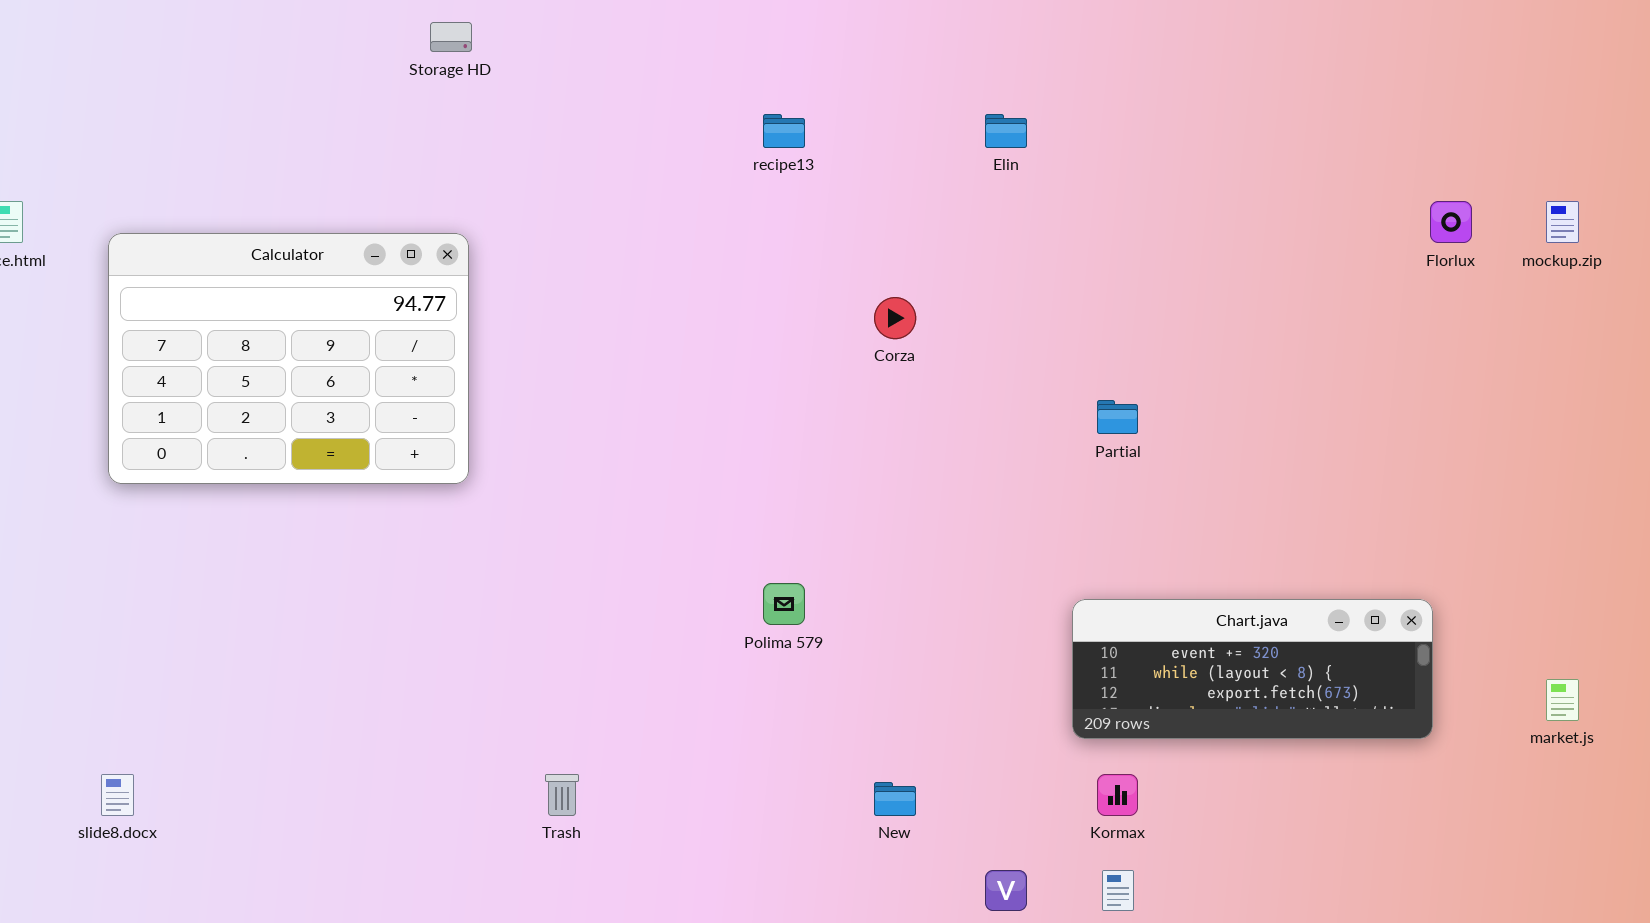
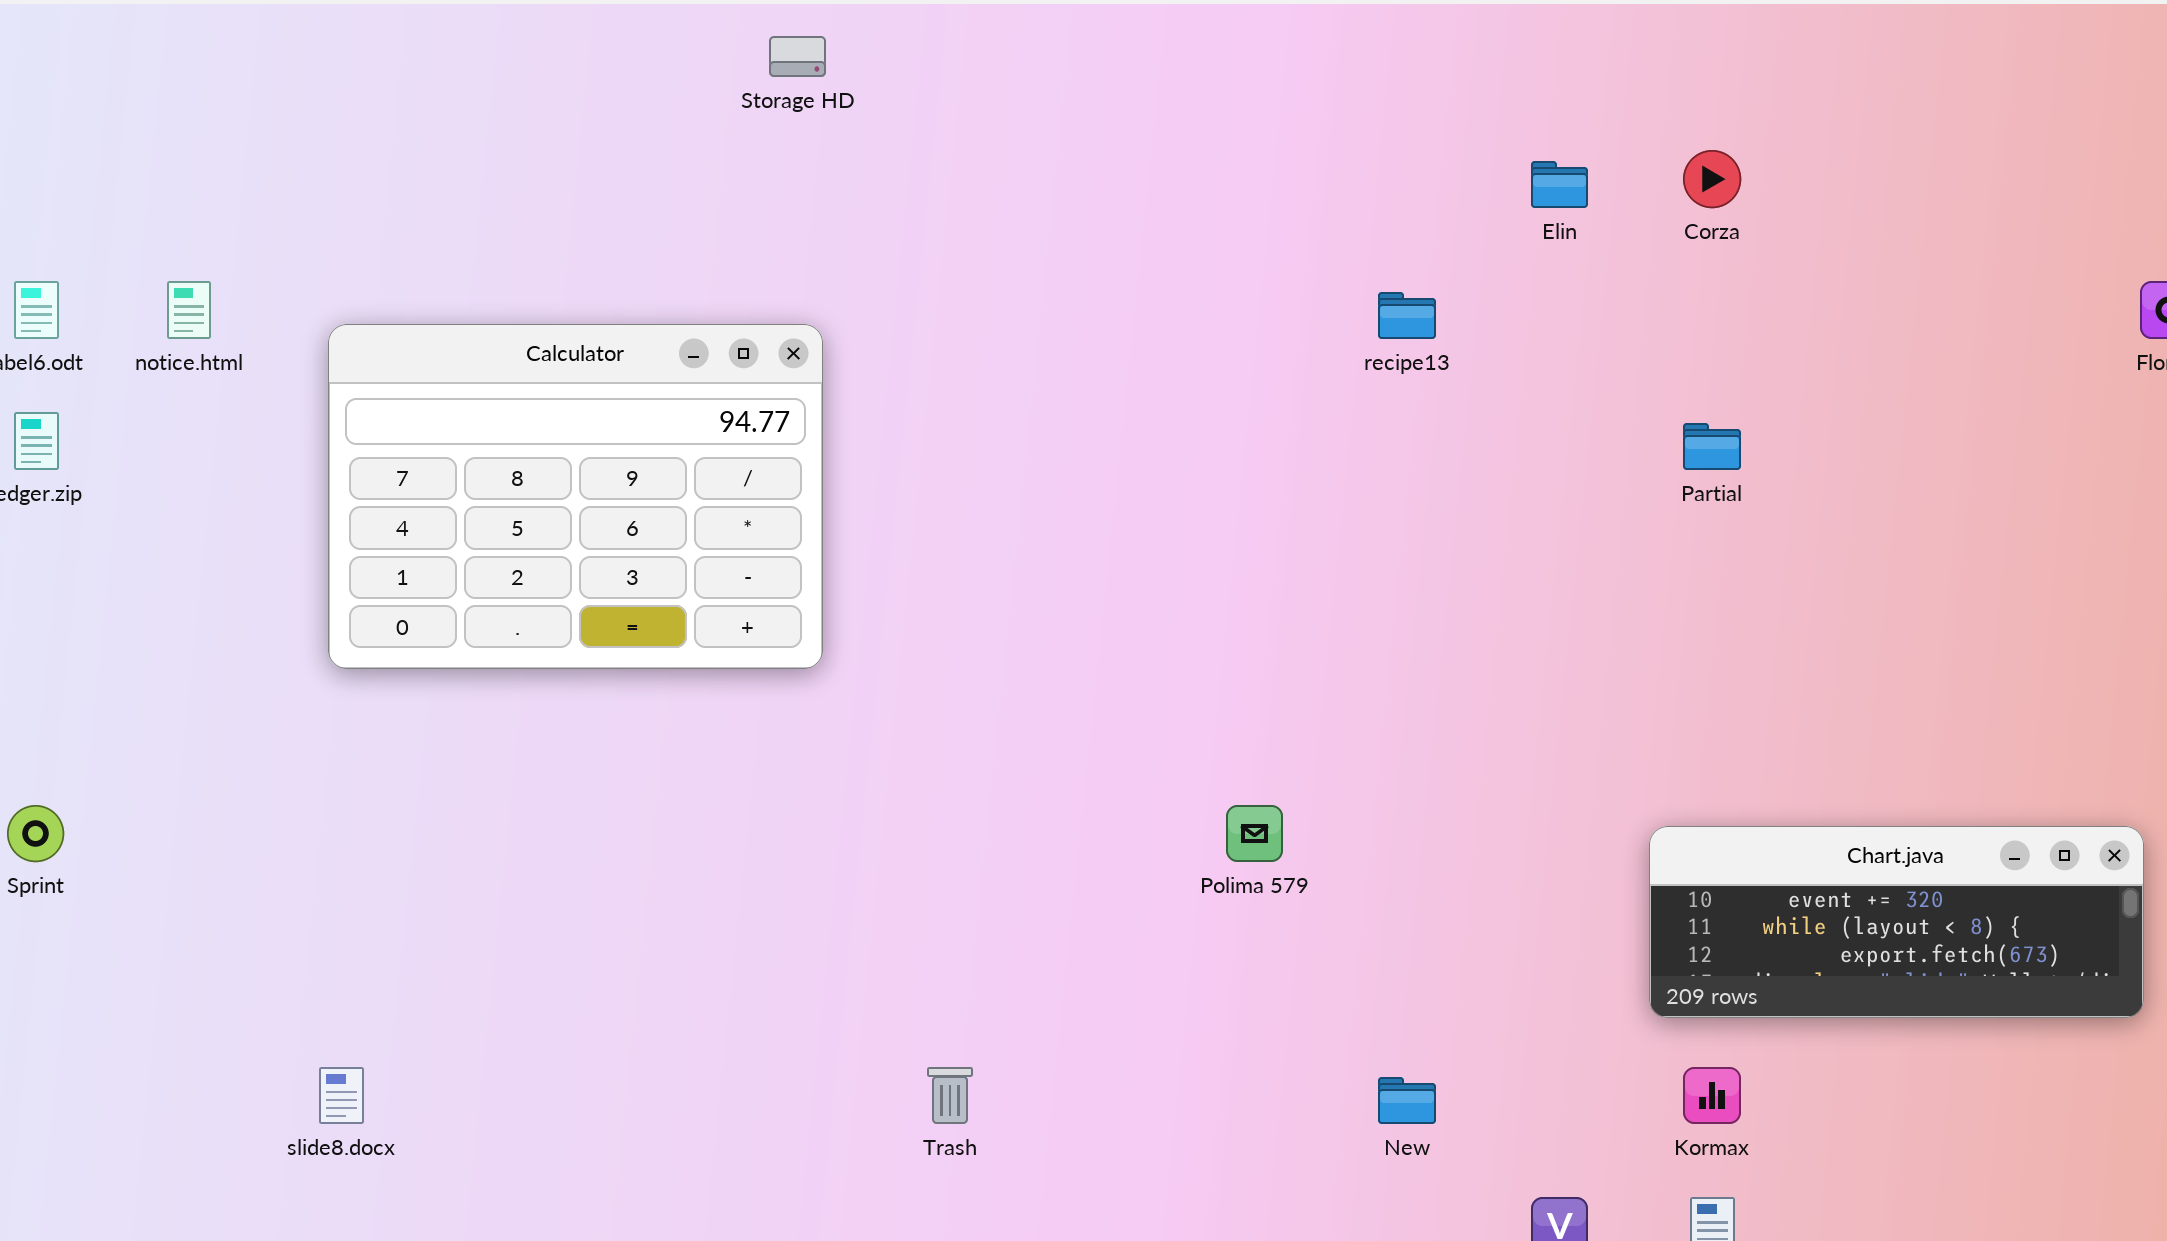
recipe13: [763,114,805,148] -> [1378,292,1436,339], moved
Corza: [874,297,916,339] -> [1683,150,1741,208], moved
Partial: [1097,400,1138,434] -> [1683,423,1741,470], moved

